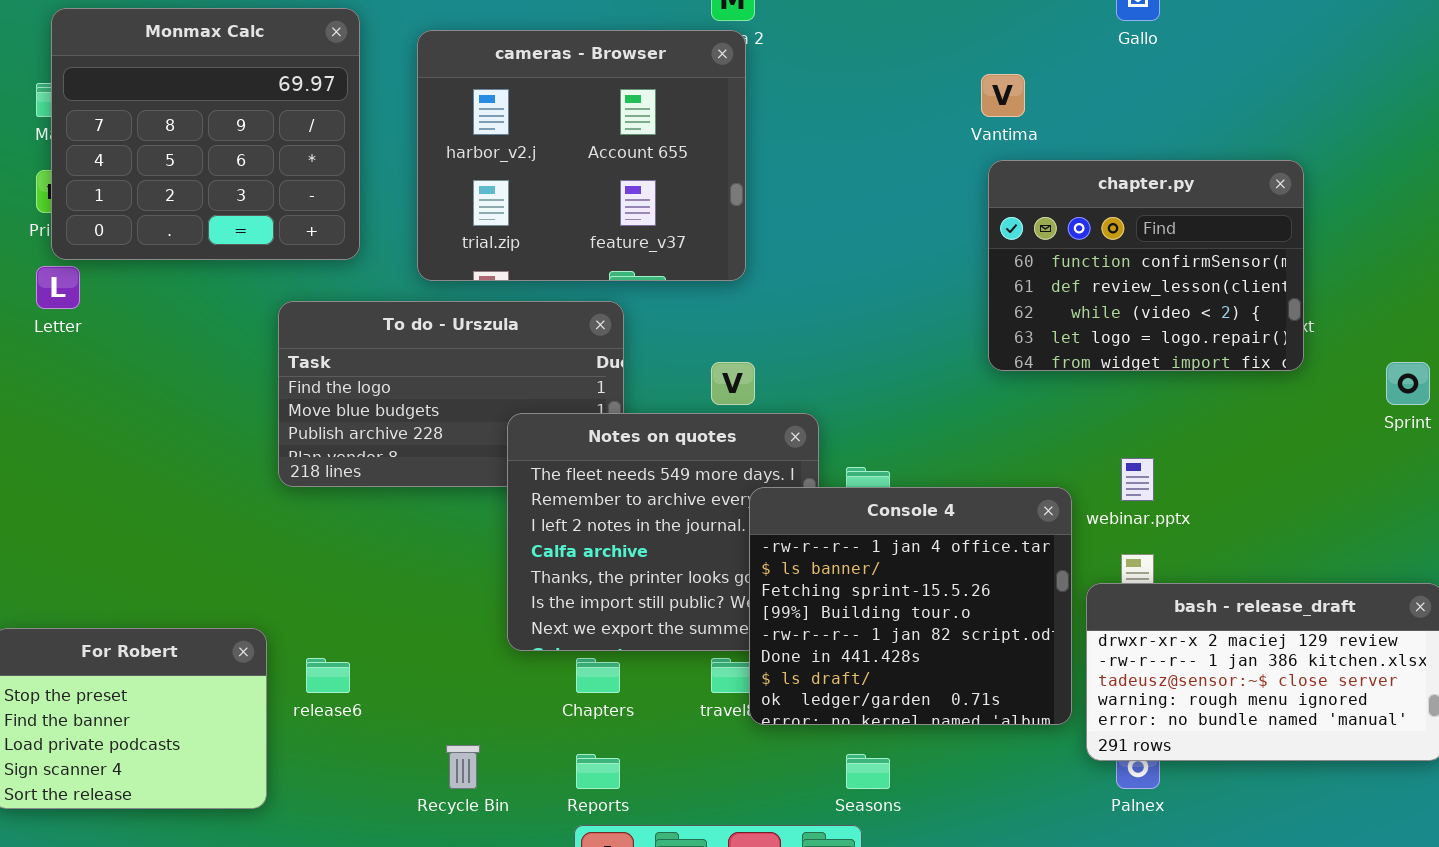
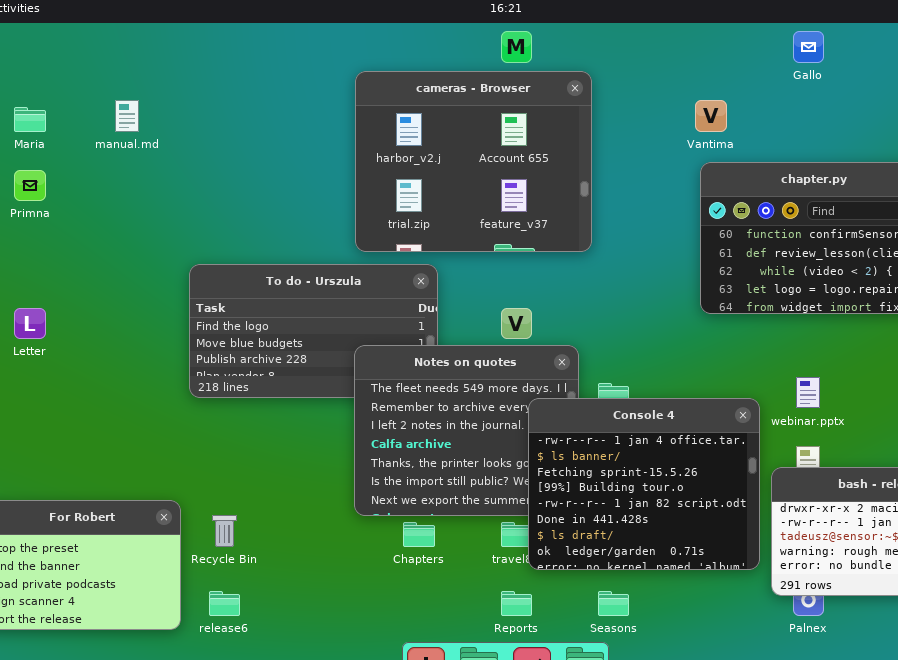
Monmax Calc: [51,8,360,260] -> none, closed
cameras - Browser: [417,30,746,281] -> [355,71,592,252], moved
Letter: [36,266,80,309] -> [14,308,46,339], moved
release6: [306,658,350,693] -> [209,591,240,616], moved
Recycle Bin: [446,745,480,789] -> [212,515,237,547], moved
Reports: [576,754,620,789] -> [501,591,532,616], moved

